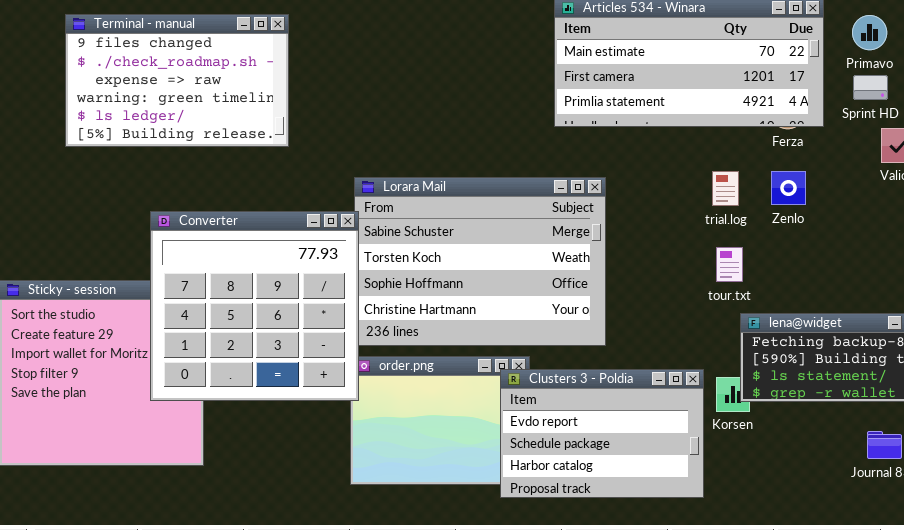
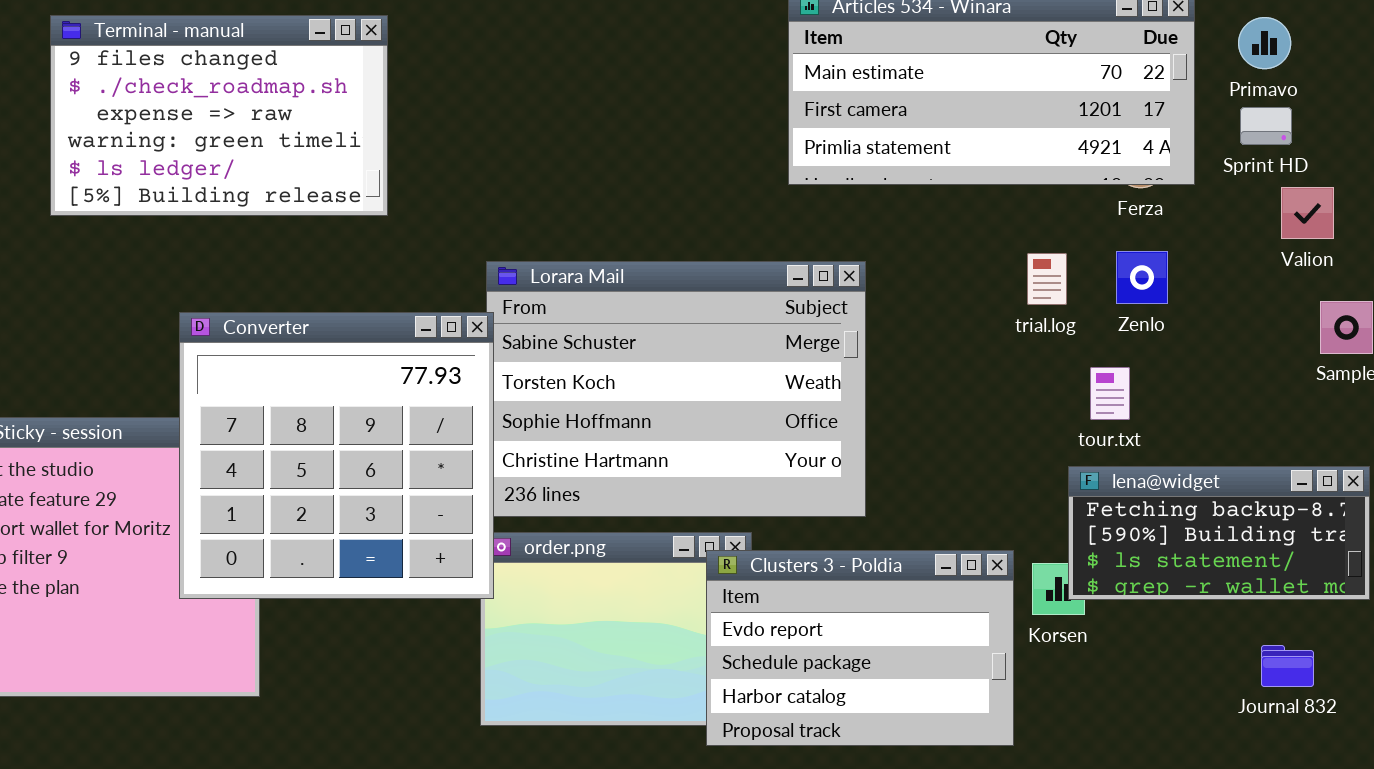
tour.txt: [716,247,743,282] -> [1090,367,1130,420], moved

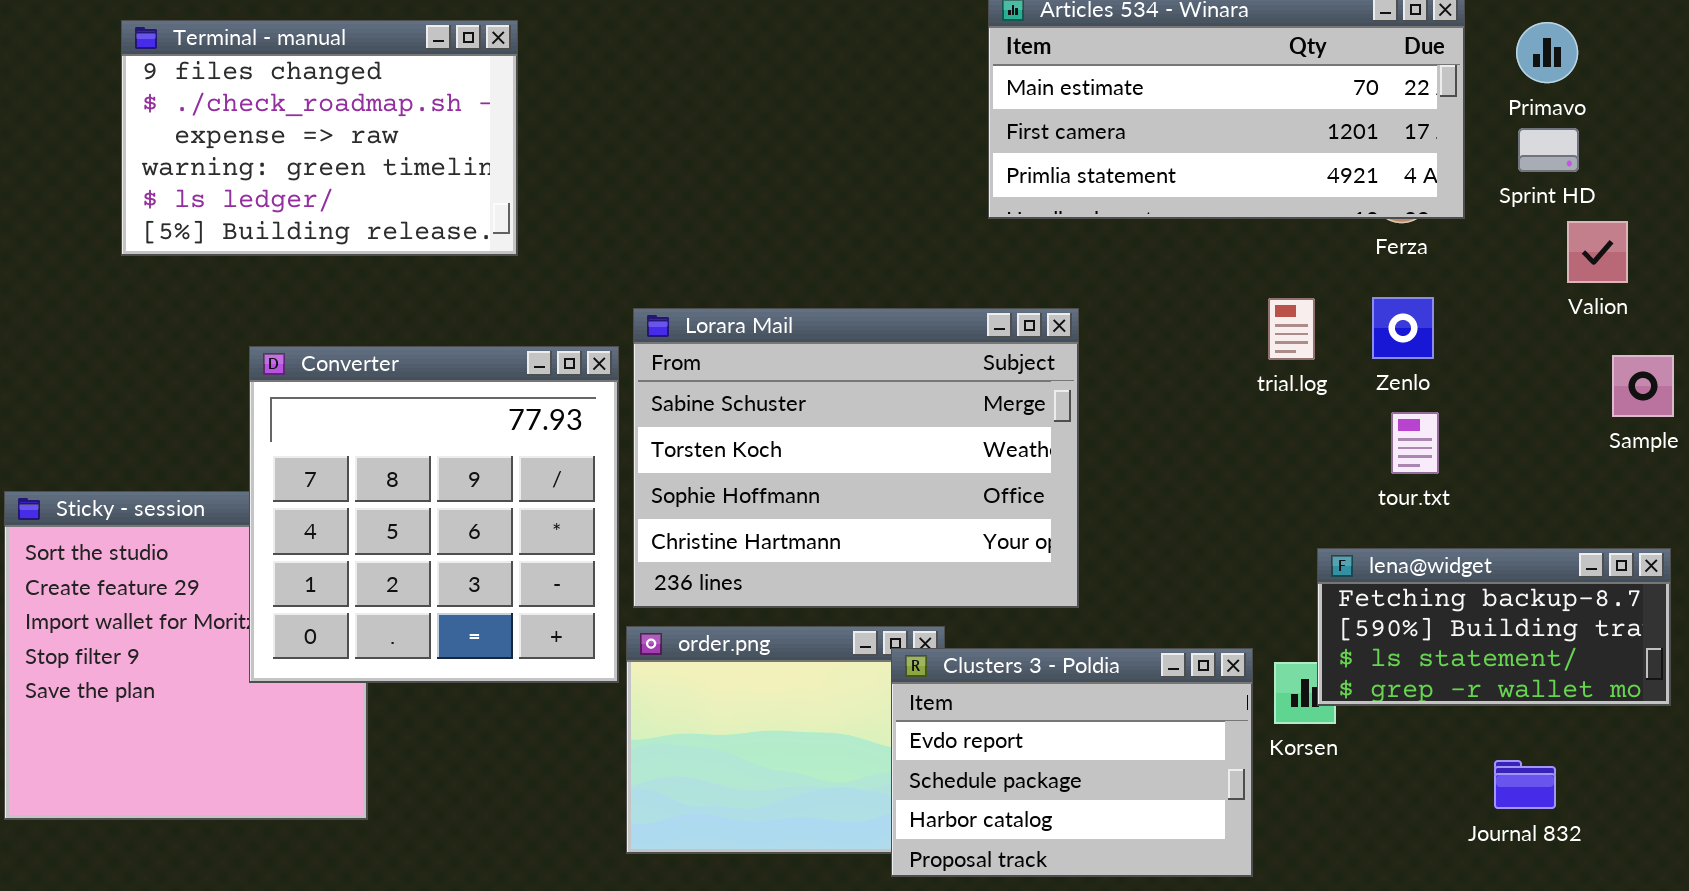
Converter: [179,312,494,599] -> [249,346,619,683], moved
tour.txt: [1090,367,1130,420] -> [1391,412,1439,474], moved
Journal 832: [1261,645,1314,687] -> [1494,760,1556,809], moved

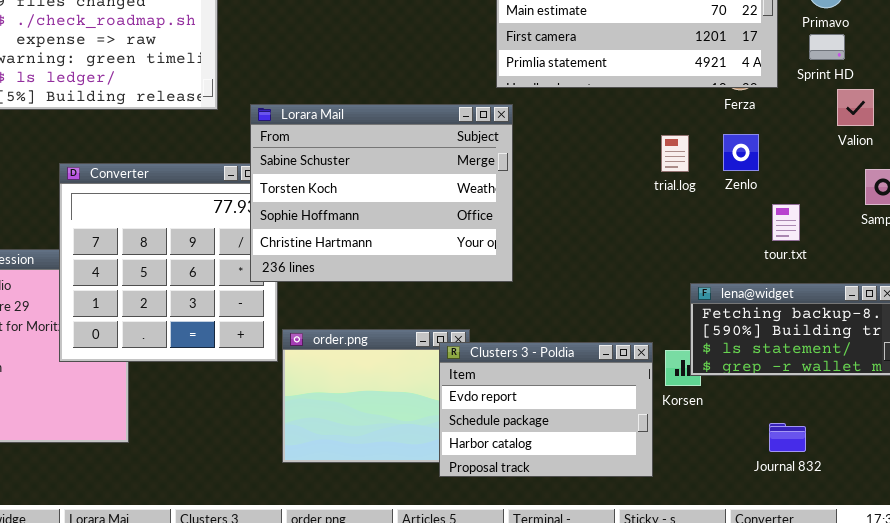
Lorara Mail: [633,308,1079,608] -> [250,104,513,282], moved
tour.txt: [1391,412,1439,474] -> [772,204,800,241], moved
Journal 832: [1494,760,1556,809] -> [769,423,806,452], moved

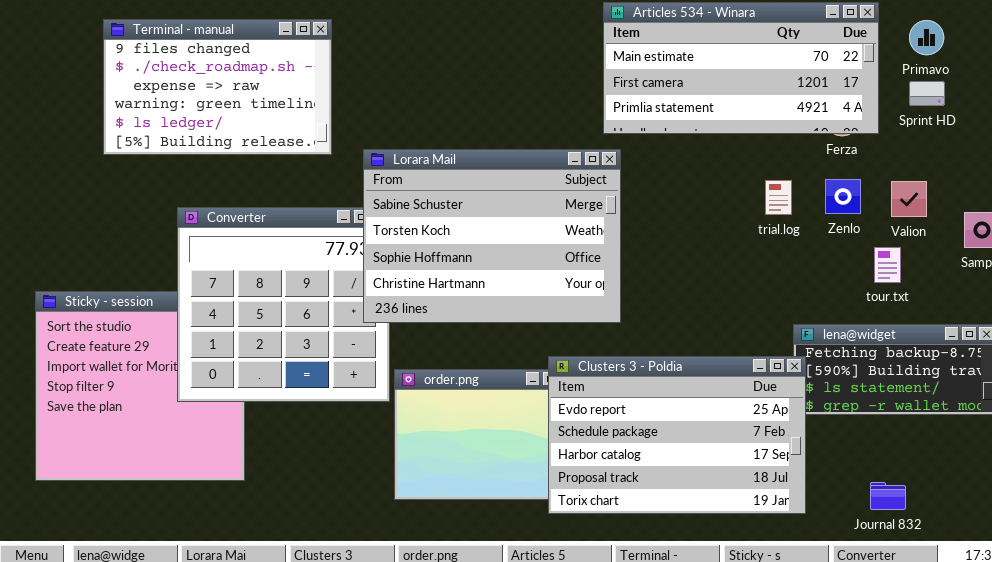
Valion: [837,89,874,126] -> [891,181,927,217], moved
Clusters 3 - Poldia: [439,342,653,477] -> [548,356,806,514], resized
Journal 832: [769,423,806,452] -> [870,482,906,510], moved

